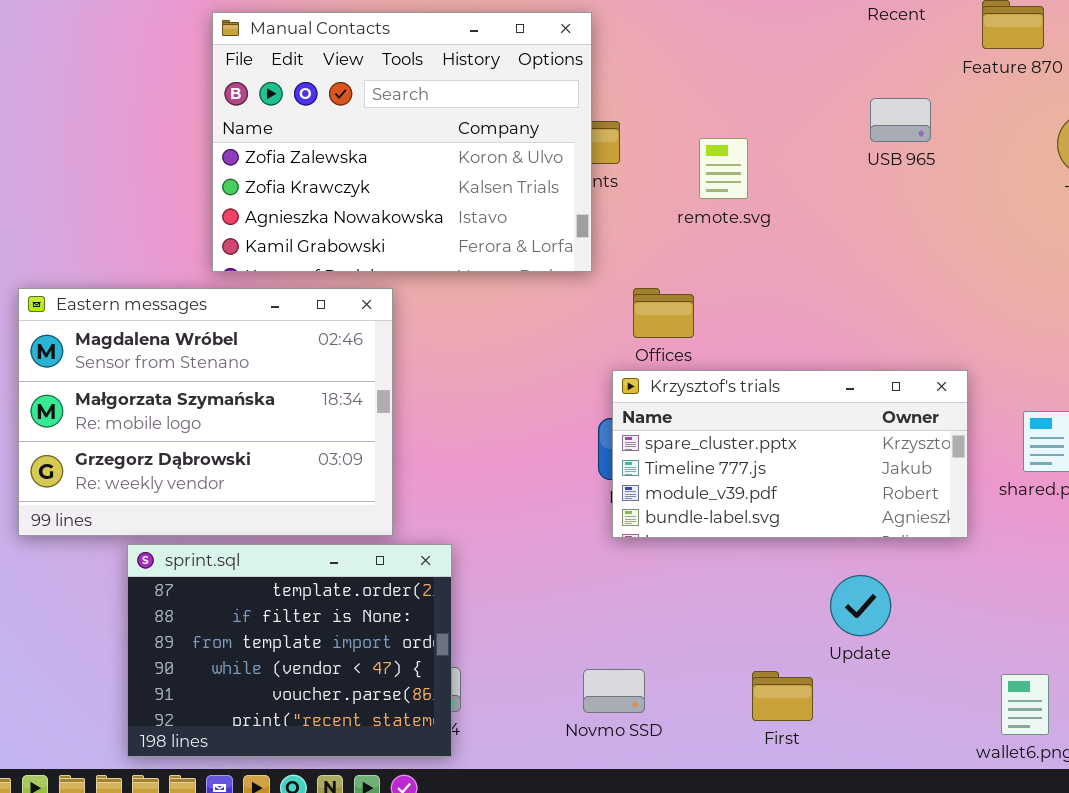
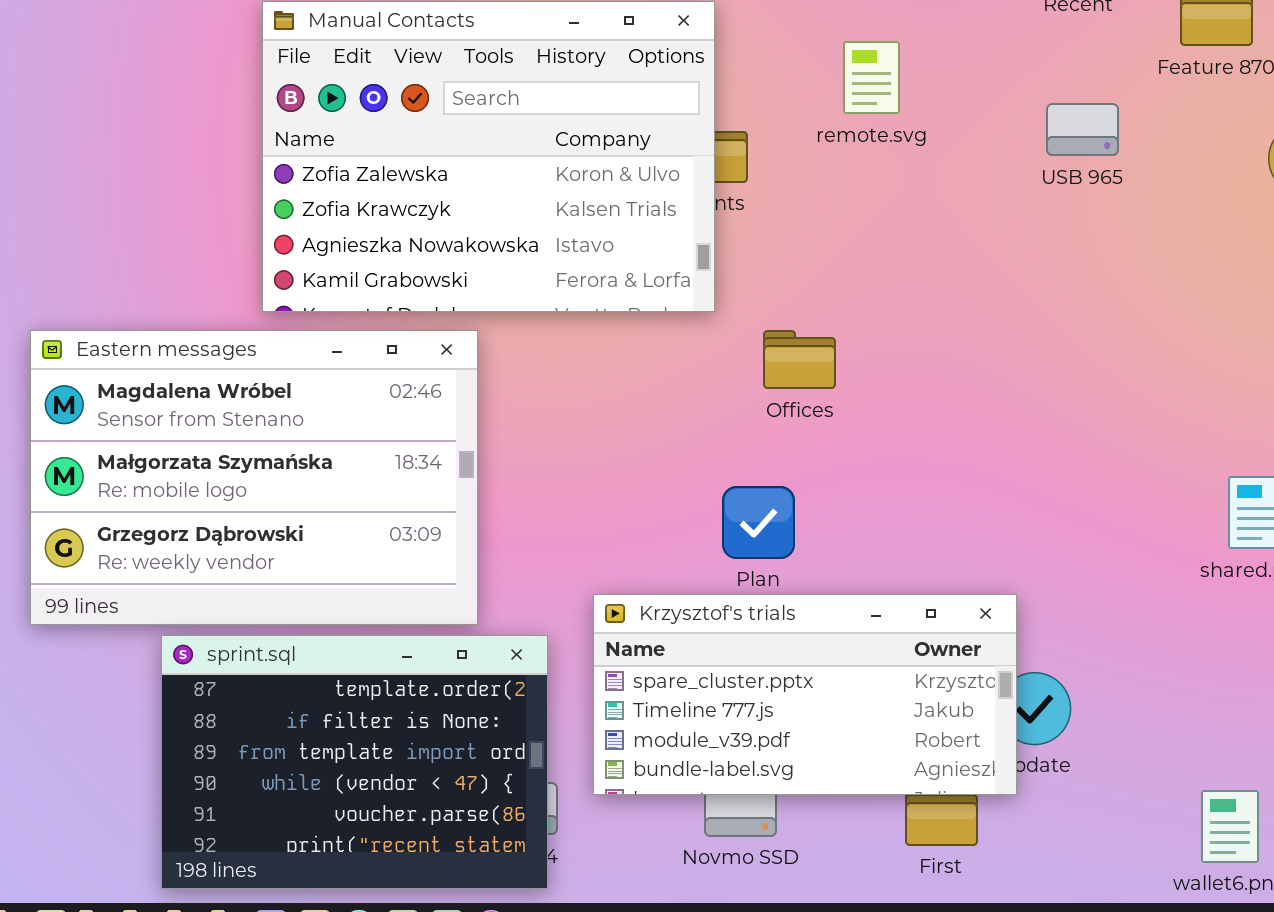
remote.svg: [699,138,748,199] -> [843,41,900,114], moved
Krzysztof's trials: [612,370,968,538] -> [593,594,1017,795], moved

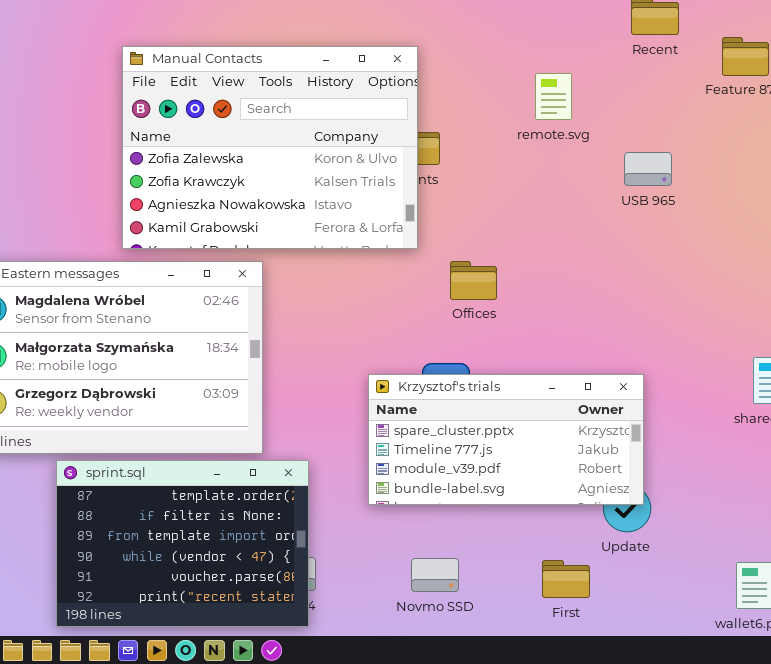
remote.svg: [843,41,900,114] -> [535,73,572,120], moved
USB 965: [1046,103,1119,156] -> [624,152,672,186], moved
Krzysztof's trials: [593,594,1017,795] -> [368,374,644,505], moved

